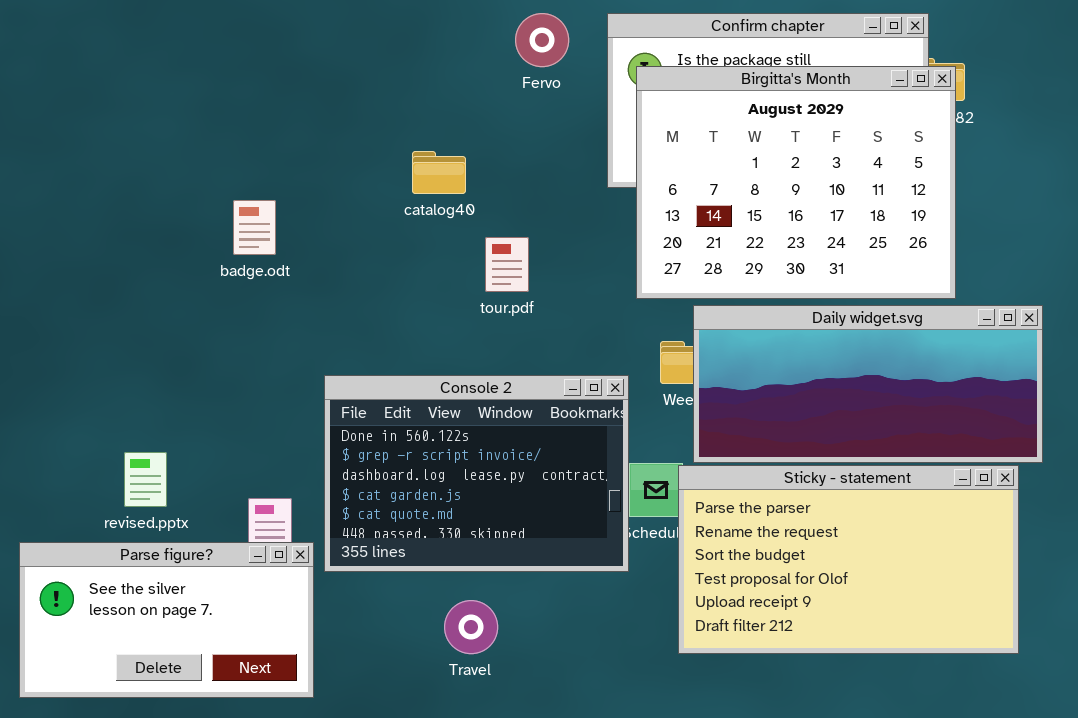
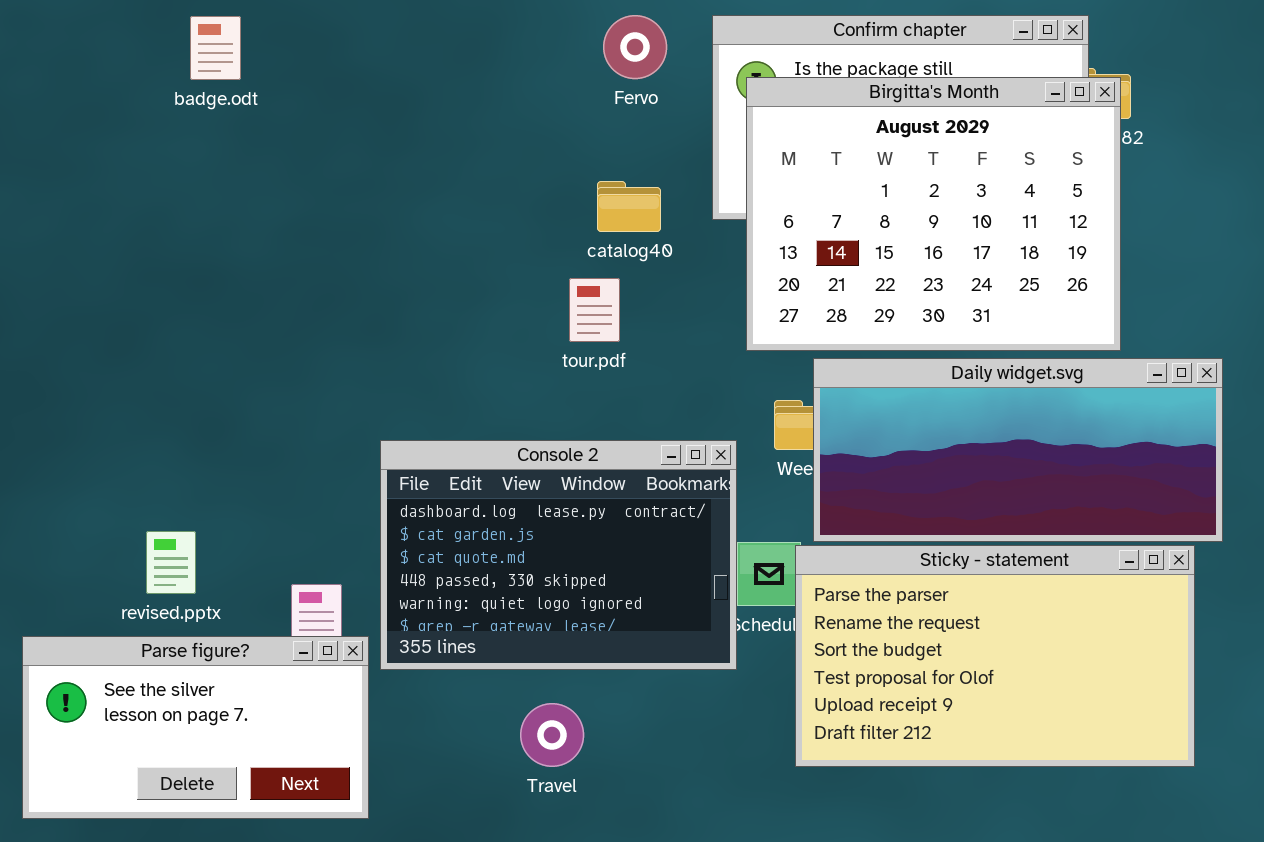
catalog40: [412,151,466,194] -> [597,181,661,232], moved
badge.odt: [233,200,276,255] -> [190,16,241,80], moved
Console 2: [324,375,629,572] -> [380,440,737,670], scrolled down 2 rows

